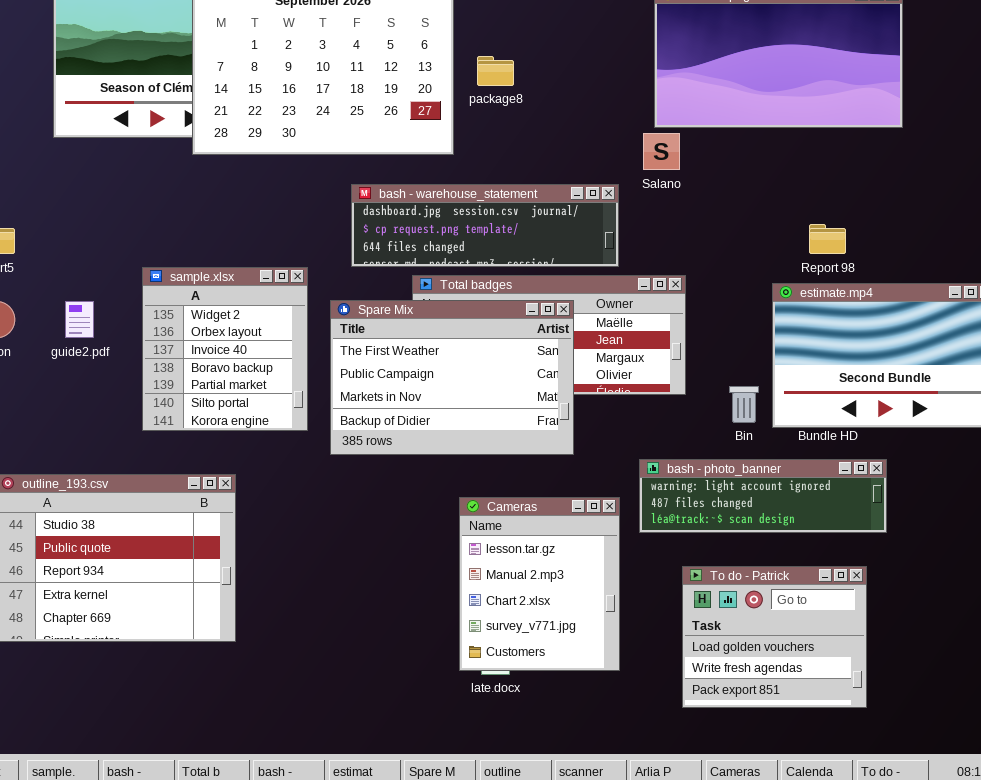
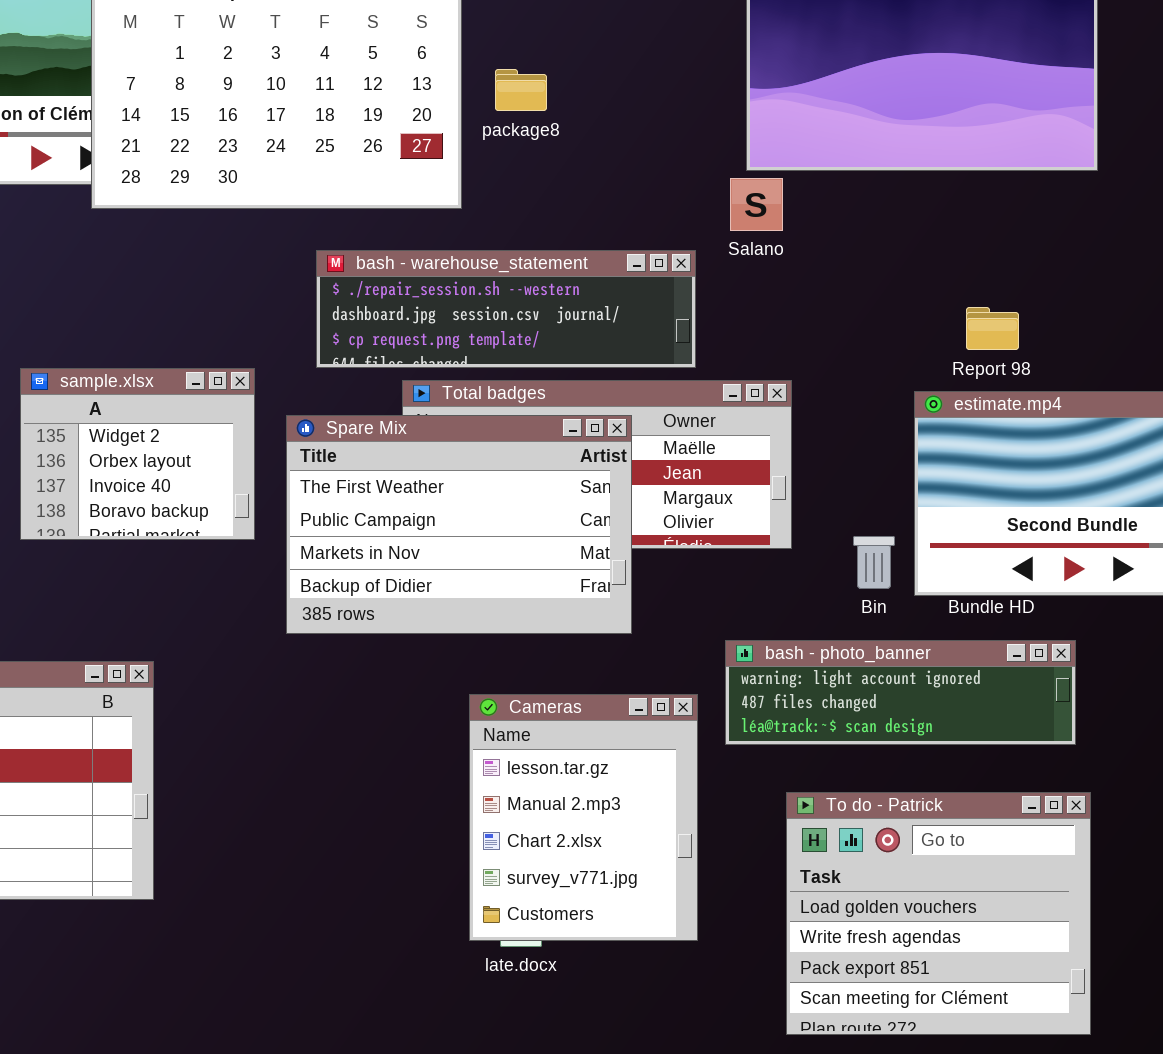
bash - warehouse_statement: [351,184,619,267] -> [316,250,696,368], scrolled up 1 row
sample.xlsx: [142,267,308,431] -> [20,368,255,540], resized
To do - Patrick: [682,566,867,708] -> [786,792,1091,1035], resized

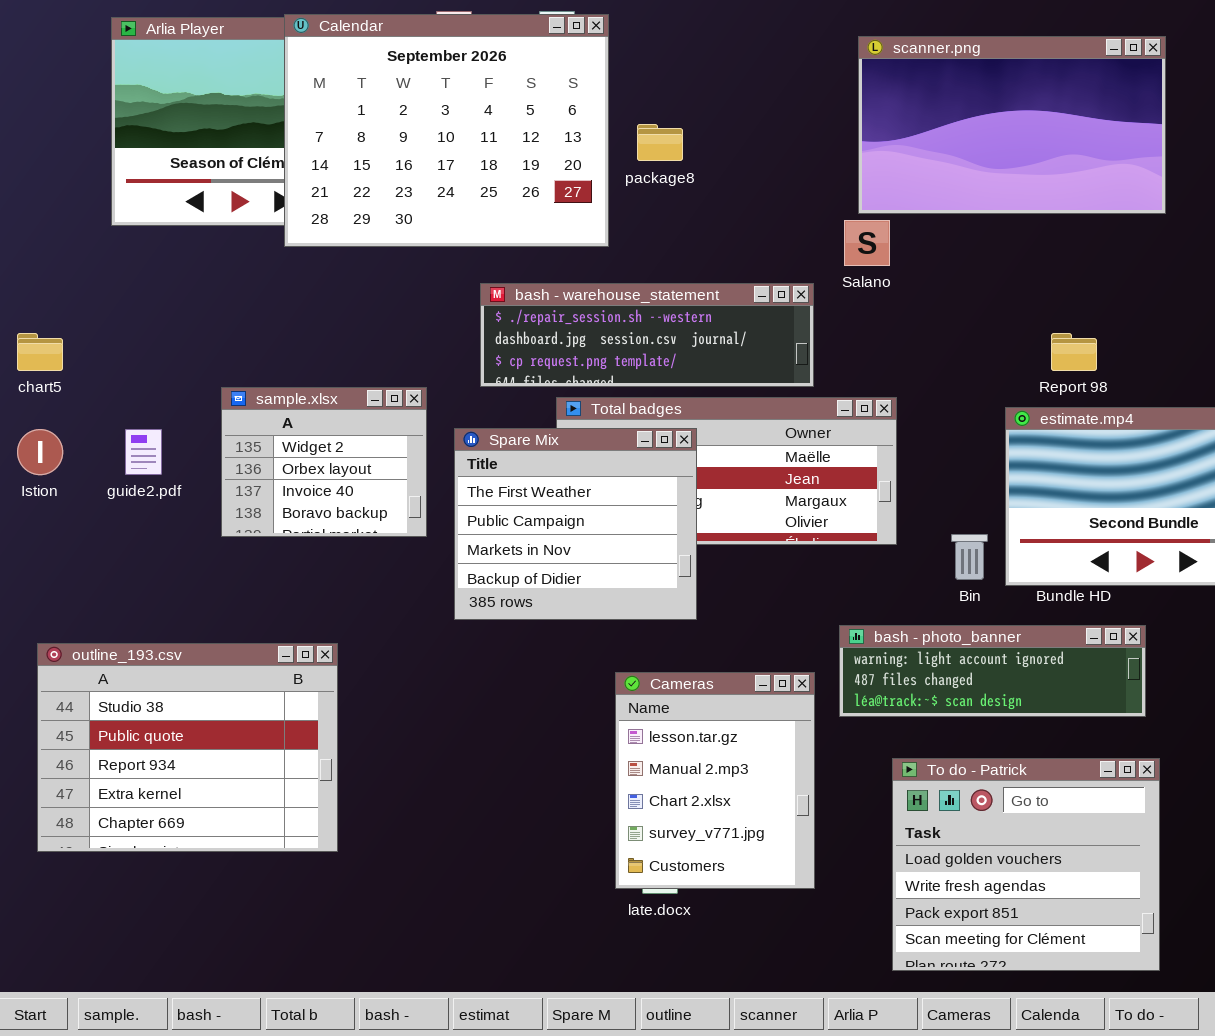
Spare Mix: [286,415,632,634] -> [454,428,697,620], resized

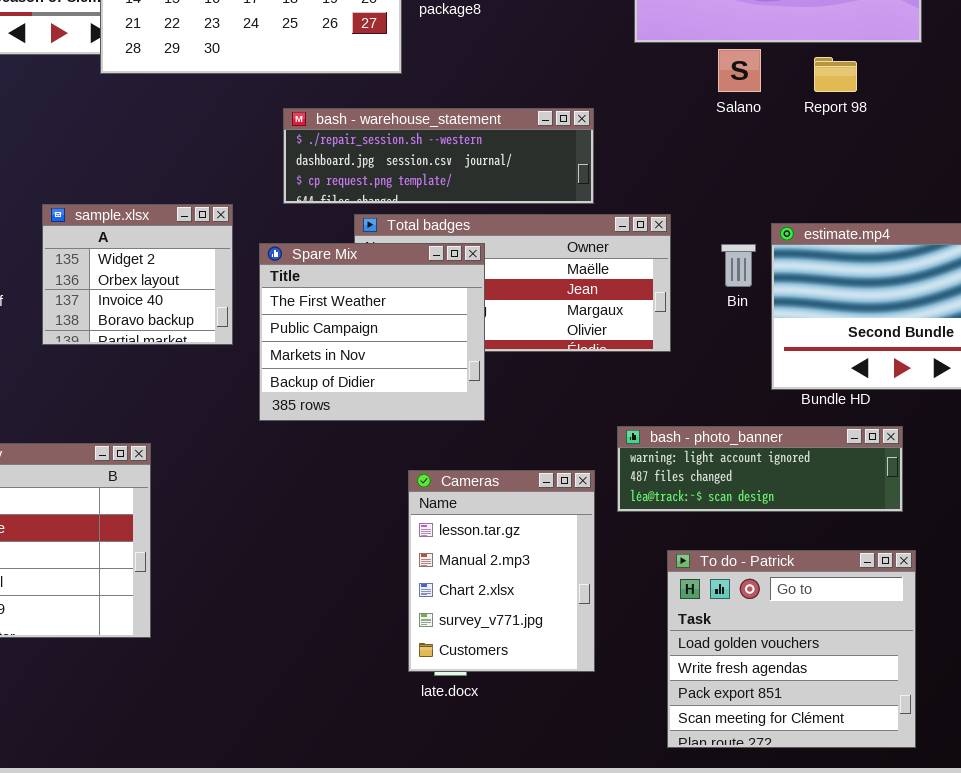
Salano: [844,220,890,266] -> [718,49,761,92], moved
Report 98: [1051,333,1097,371] -> [814,57,857,92], moved
Bin: [951,534,988,580] -> [721,244,756,287], moved

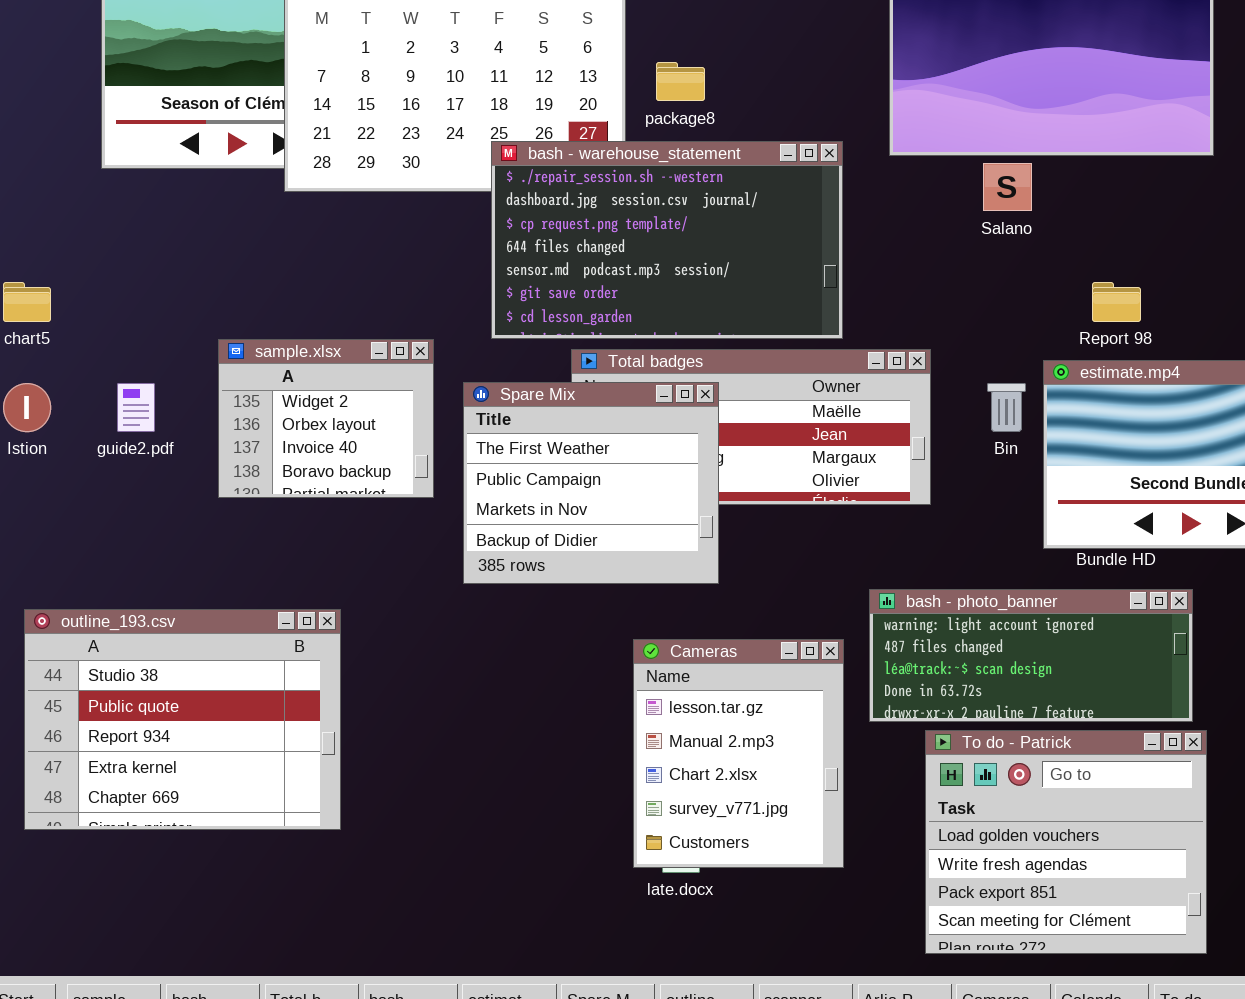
Report 98: [814,57,857,92] -> [1092,282,1141,322], moved
bash - warehouse_statement: [283,108,594,204] -> [491,141,843,339], resized
bash - photo_banner: [617,426,903,512] -> [869,589,1193,722], resized

